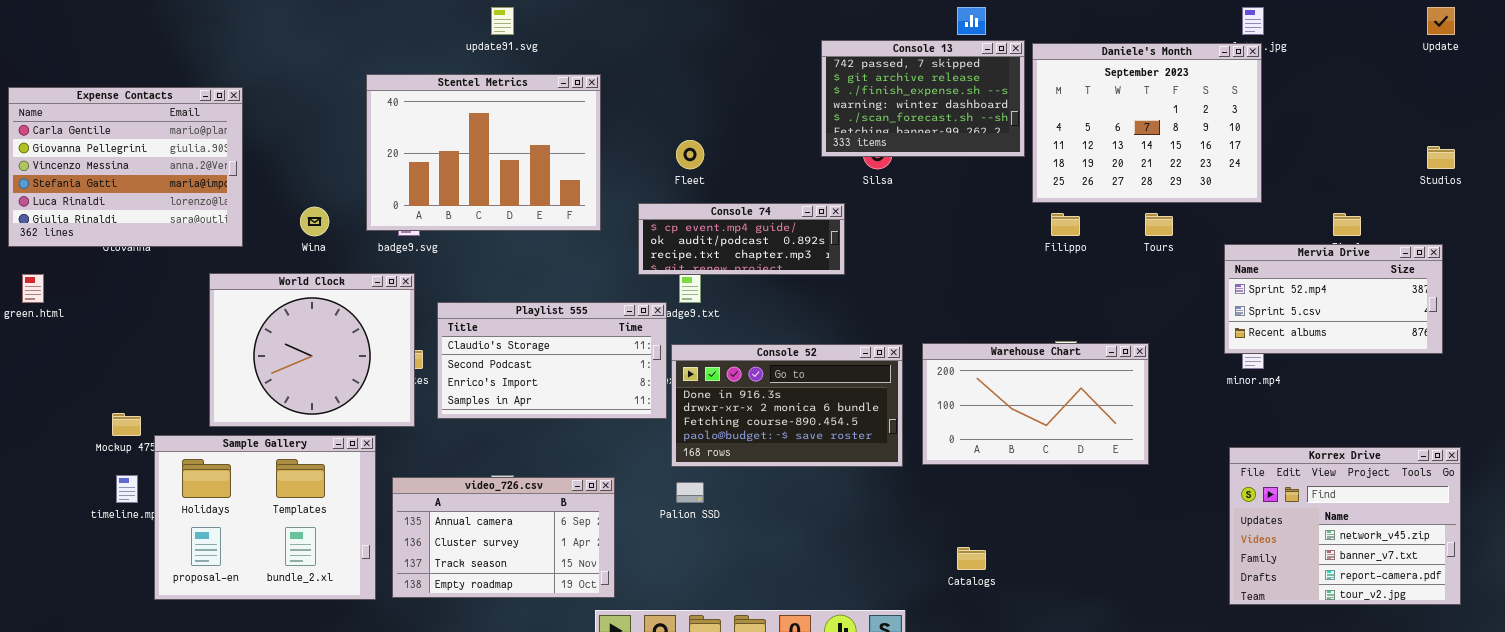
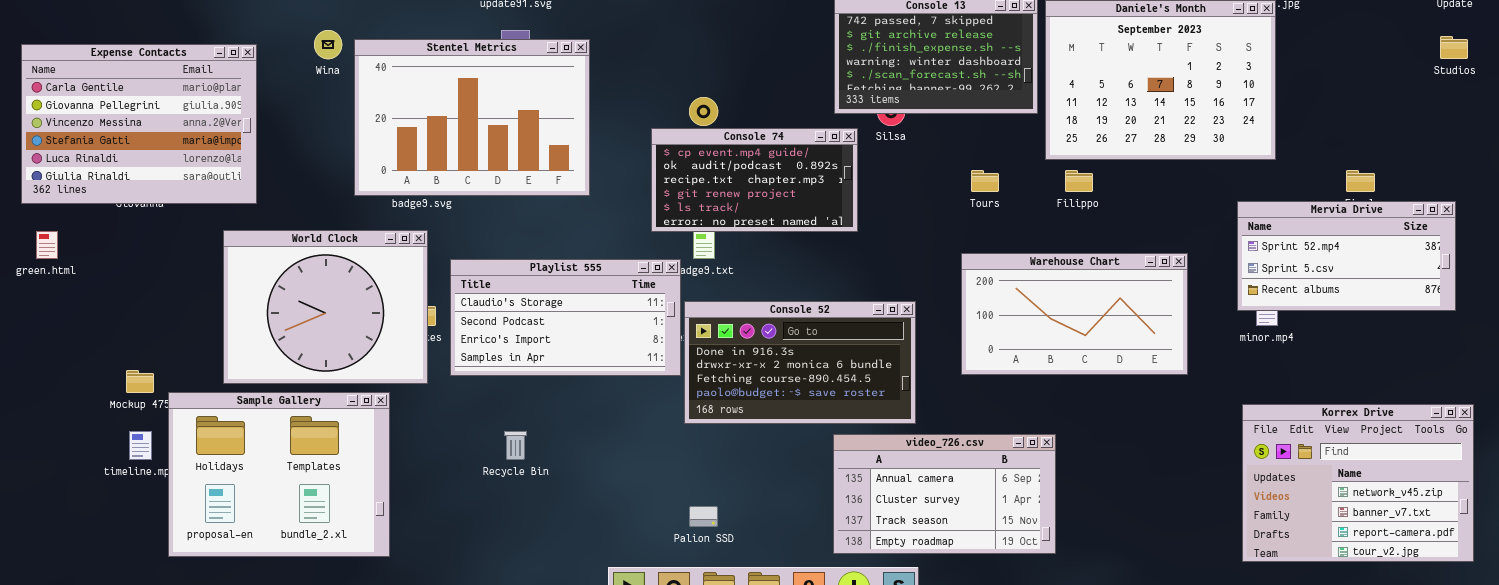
Stentel Metrics: [366,74,601,231] -> [354,39,590,196], moved
Studios: [1427,146,1455,169] -> [1440,36,1468,59], moved
Console 74: [638,203,845,275] -> [651,128,858,232], resized
Wina: [300,207,329,236] -> [314,30,342,59], moved
Tours: [1145,213,1173,236] -> [971,170,999,192], moved
Warehouse Chart: [922,343,1149,465] -> [961,253,1188,375], moved
video_726.csv: [392,477,615,598] -> [833,434,1056,554], moved
Palion SSD: [676,482,704,503] -> [689,506,718,527], moved

